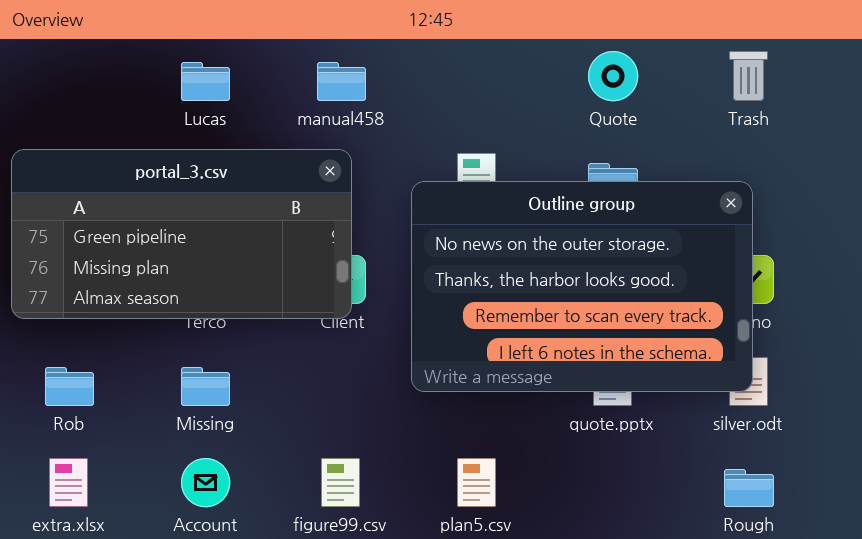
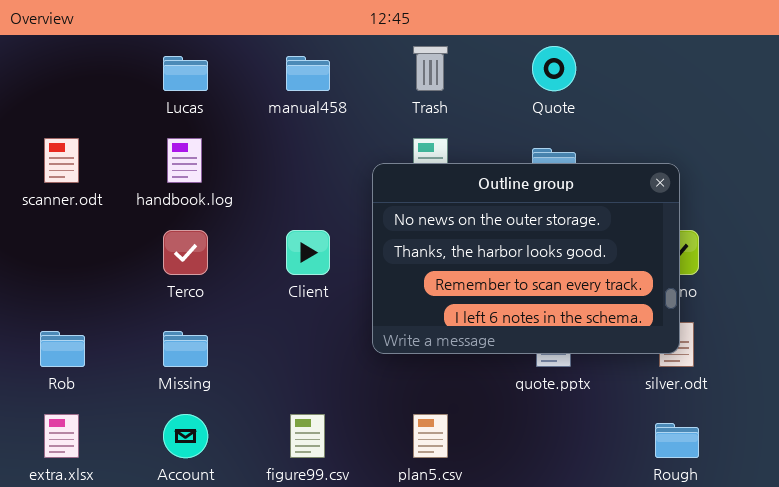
Trash: [729,51,768,101] -> [413,46,448,91], moved
portal_3.csv: [11,149,352,319] -> none, closed

